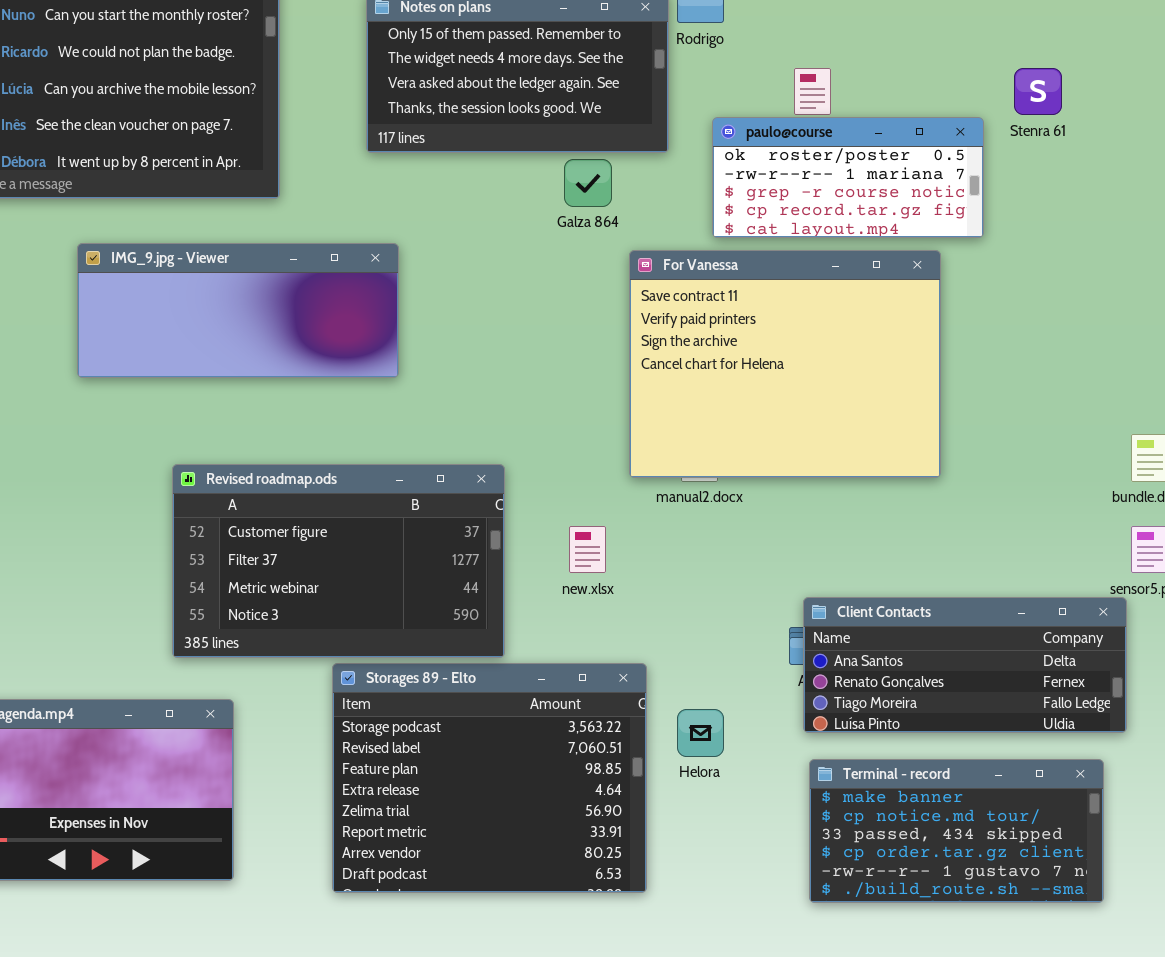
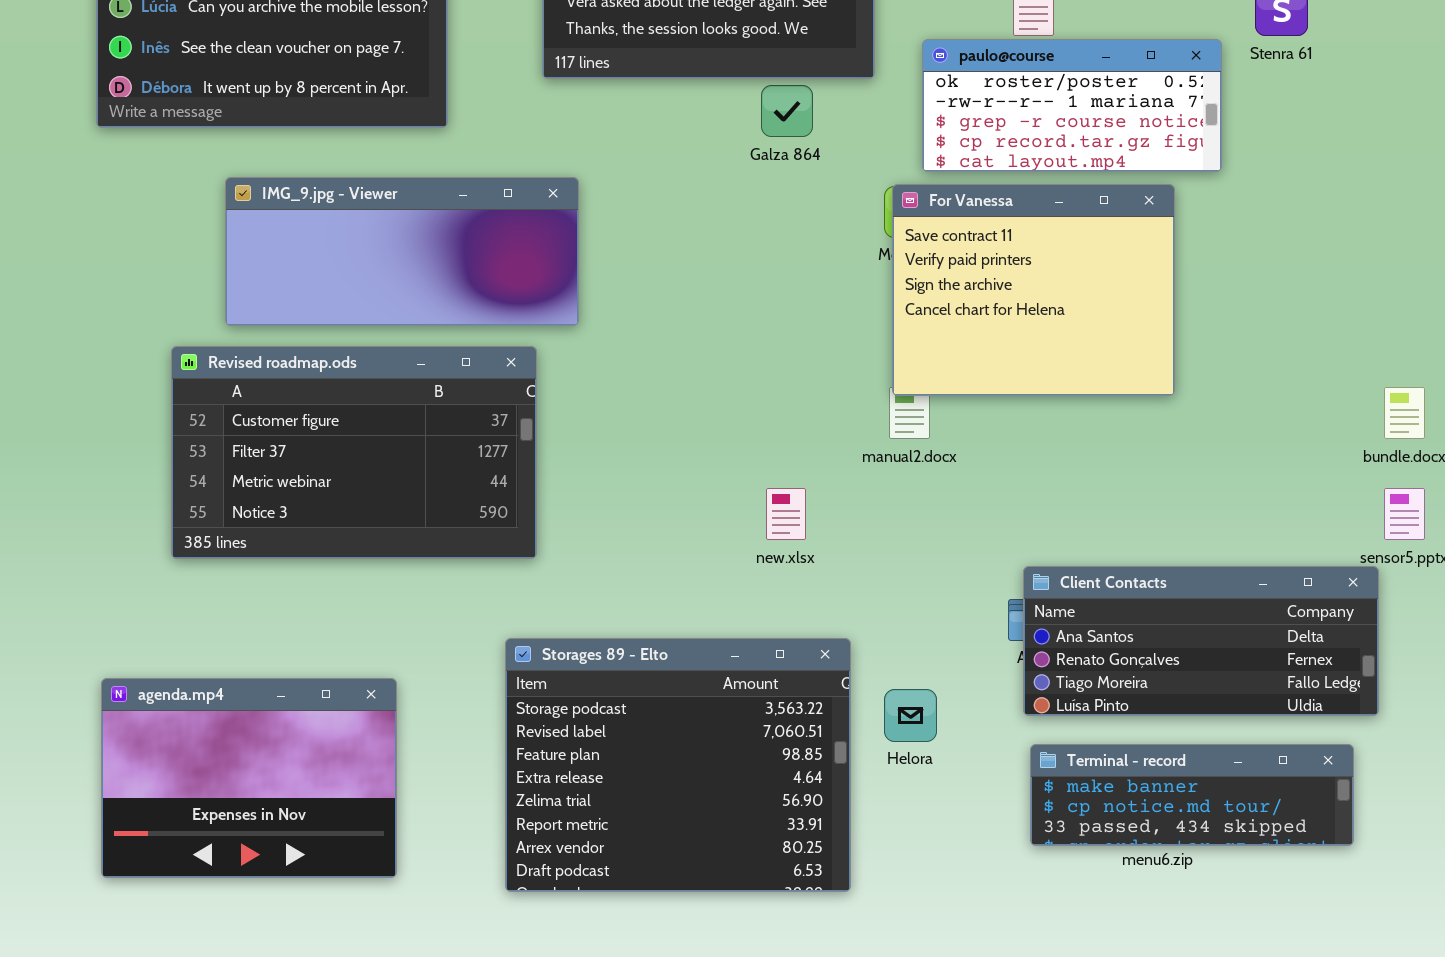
For Vanessa: [629,250,941,478] -> [892,184,1175,396], resized
Revised roadmap.ods: [172,464,505,658] -> [171,346,537,559], moved
Terminal - record: [809,759,1104,903] -> [1030,744,1354,846], resized

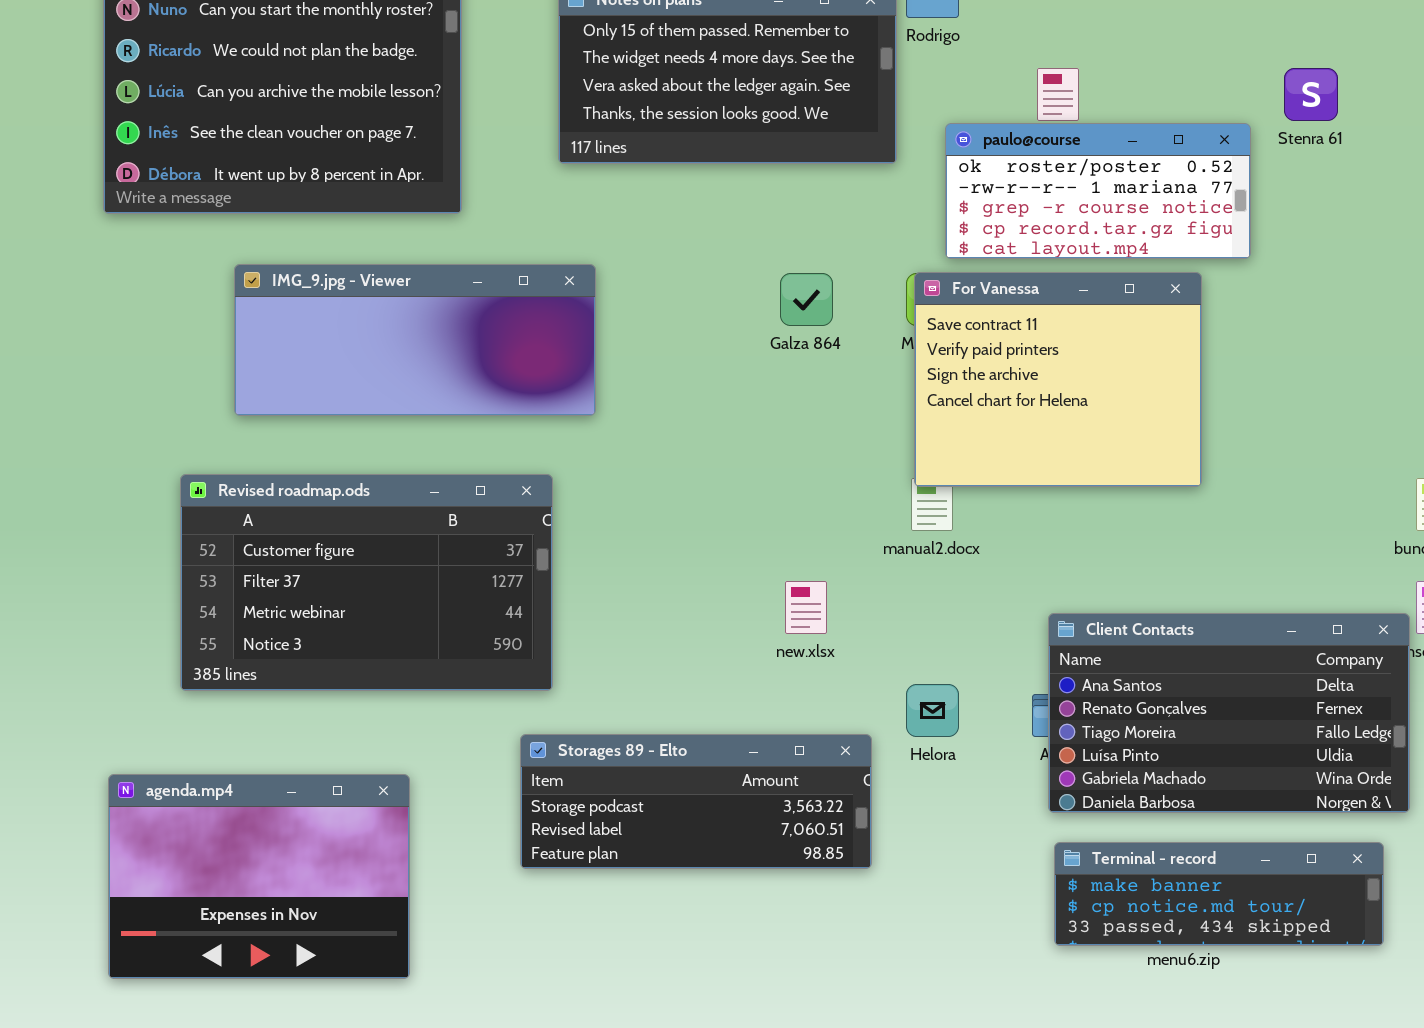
Galza 864: [761,85,813,137] -> [780,273,833,326], moved
Revised roadmap.ods: [171,346,537,559] -> [180,474,553,691], moved
Client Contacts: [1023,566,1379,716] -> [1048,613,1410,813], resized
Storages 89 - Elto: [505,638,851,892] -> [520,734,872,869], resized
Helora: [884,689,937,742] -> [906,684,959,737], moved

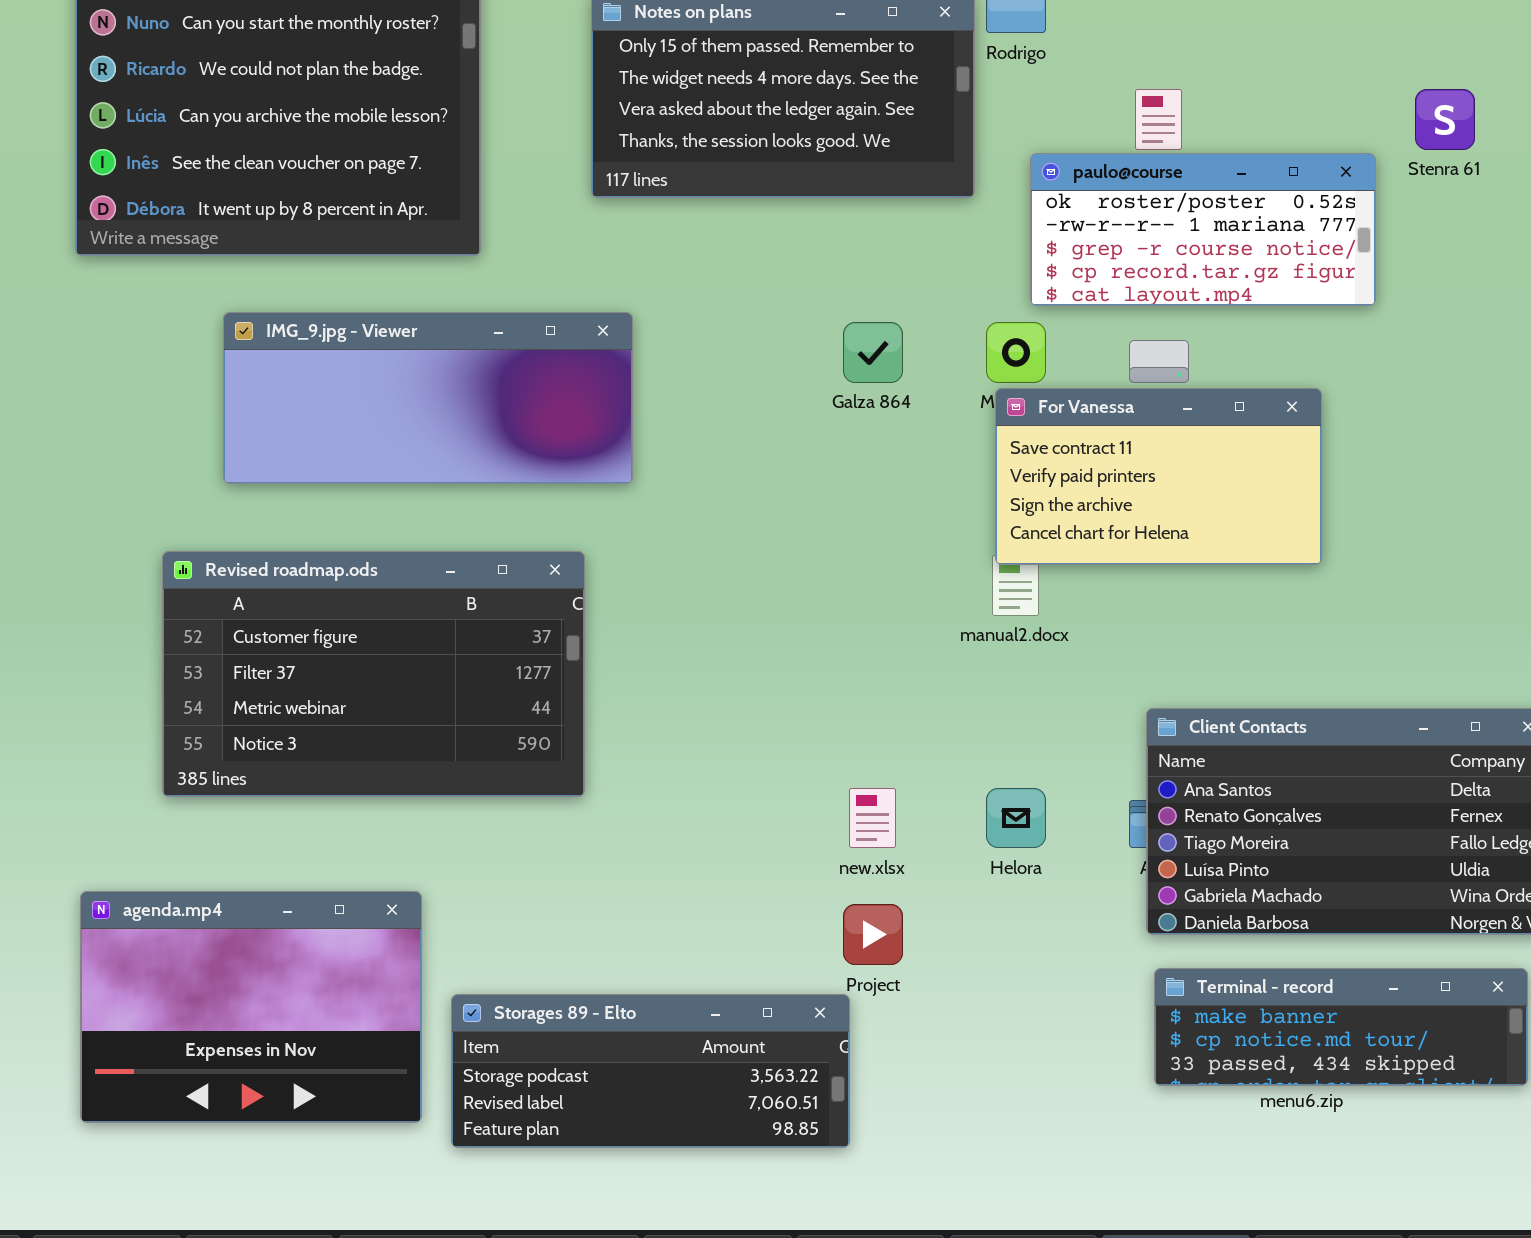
For Vanessa: [914,272,1202,487] -> [995,388,1322,565], resized
new.xlsx: [785,581,827,634] -> [849,788,896,848], moved
Storages 89 - Elto: [520,734,872,869] -> [451,994,850,1148], moved

